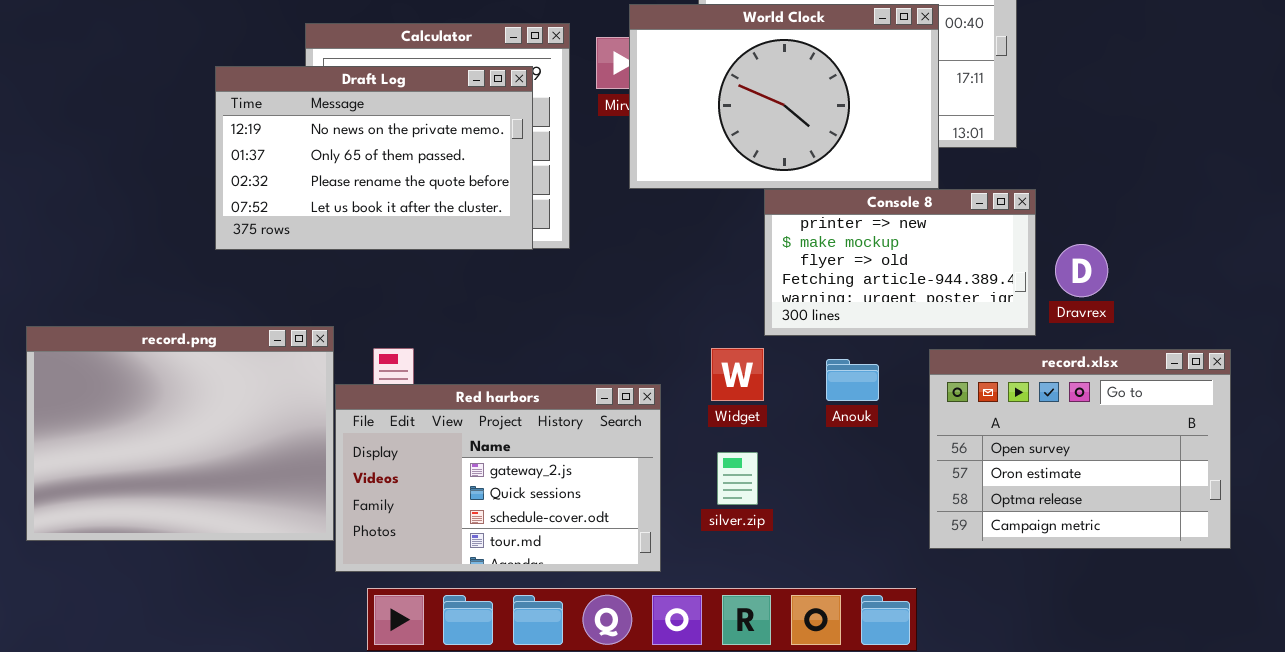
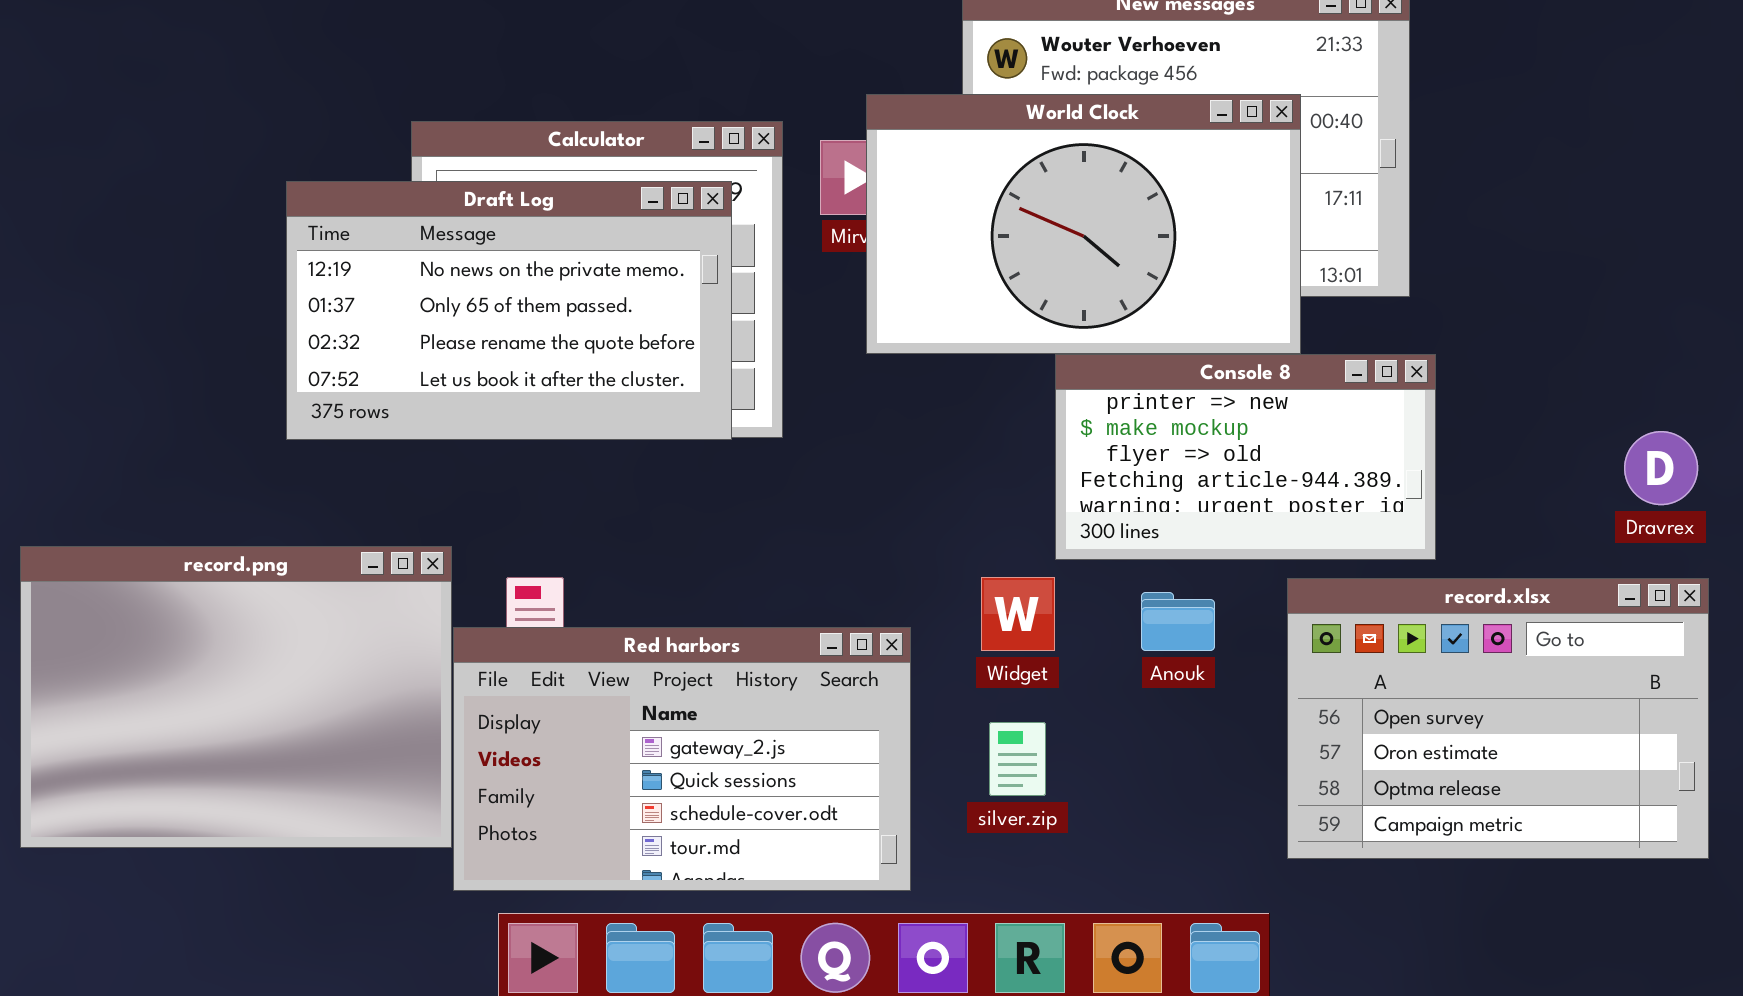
Dravrex: [1055,244,1108,297] -> [1624,431,1698,505], moved

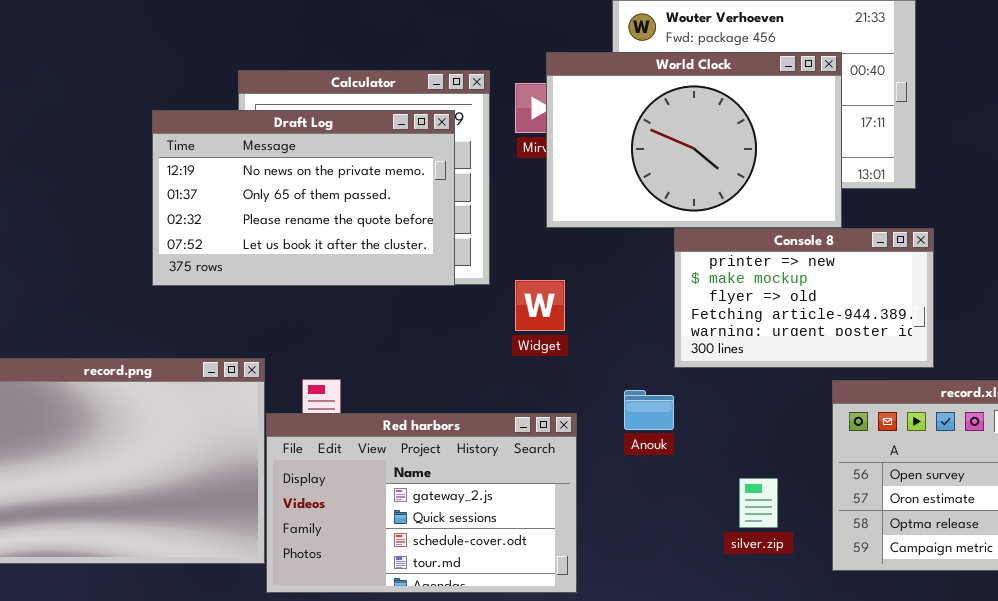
Widget: [981,577,1055,651] -> [515,280,565,331], moved
Anouk: [1141,592,1215,651] -> [624,390,674,430], moved
silver.zip: [989,722,1046,796] -> [739,478,778,528], moved

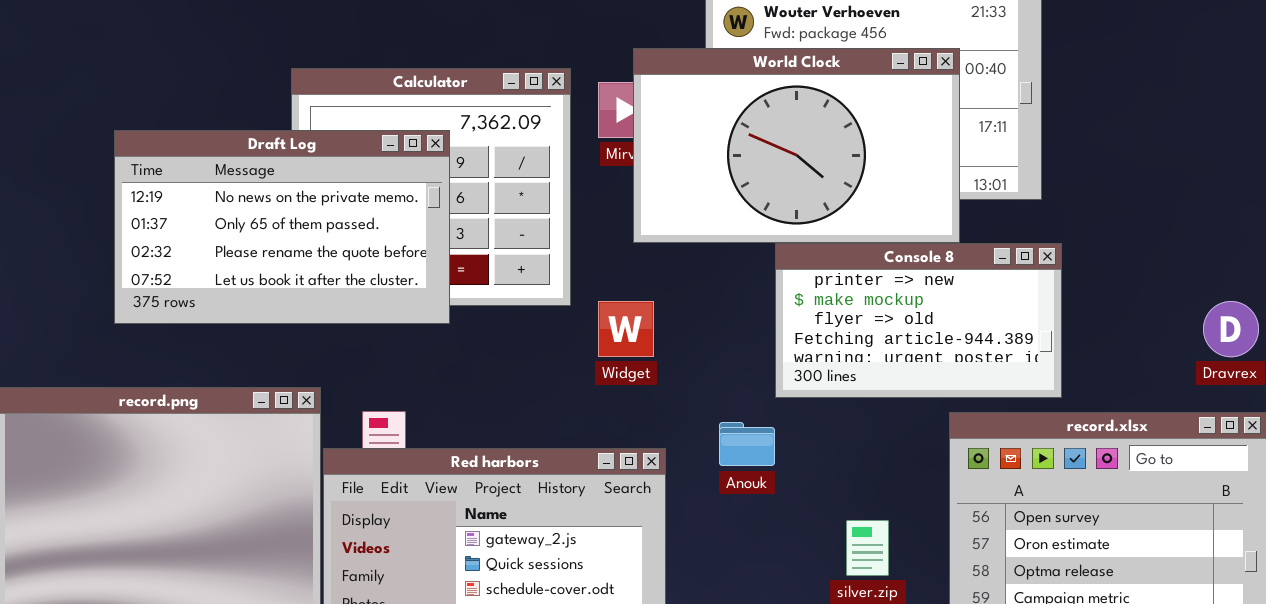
Draft Log: [152,110,455,286] -> [114,130,450,324], moved

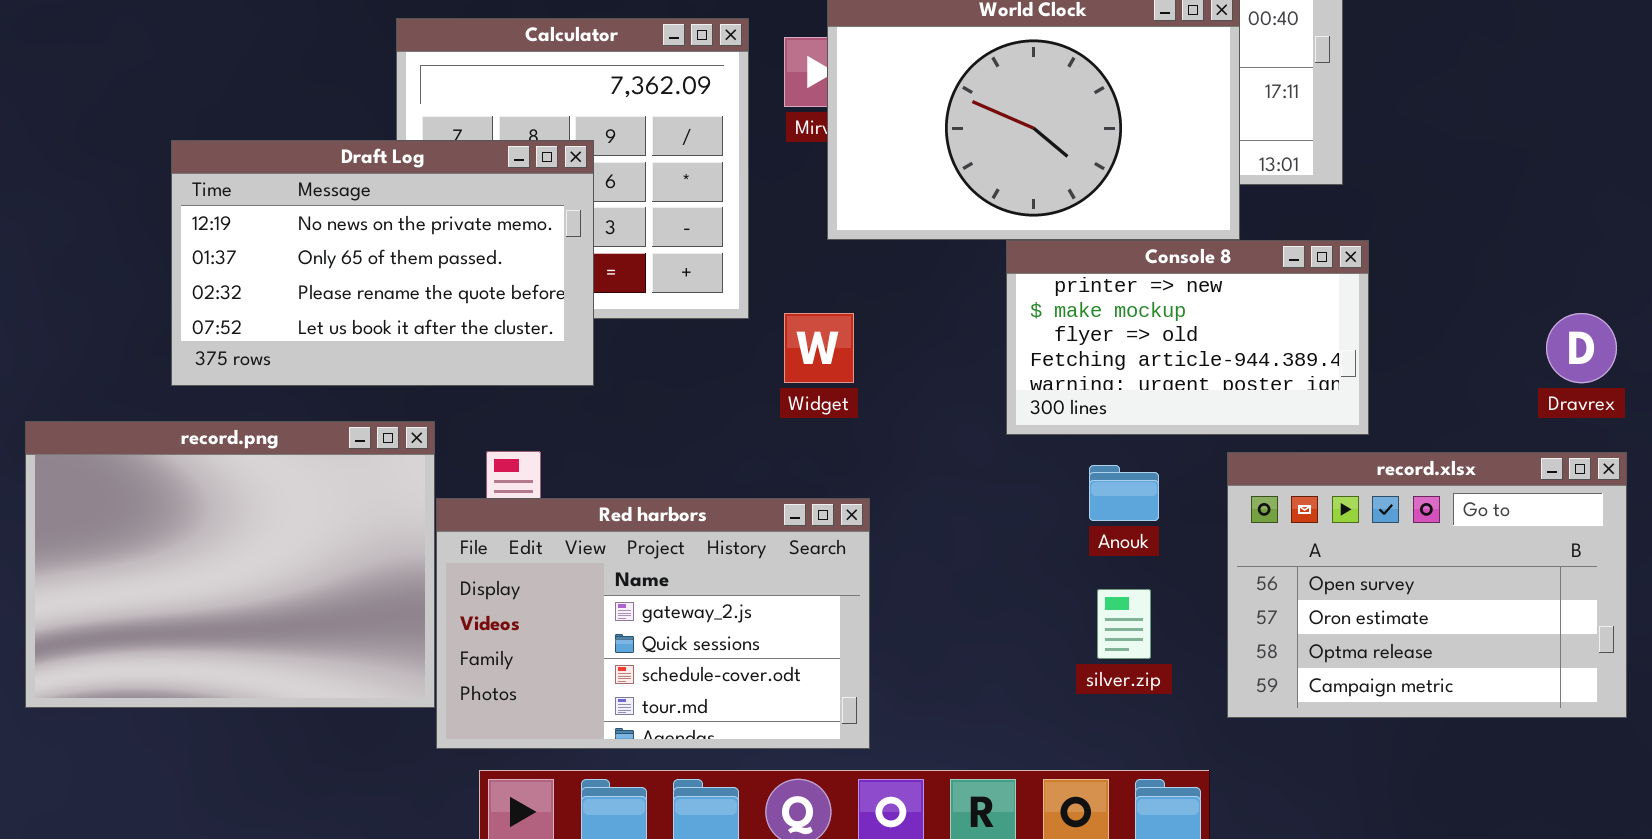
Draft Log: [114,130,450,324] -> [171,140,594,386], moved
Anouk: [719,422,775,466] -> [1089,465,1159,521], moved

